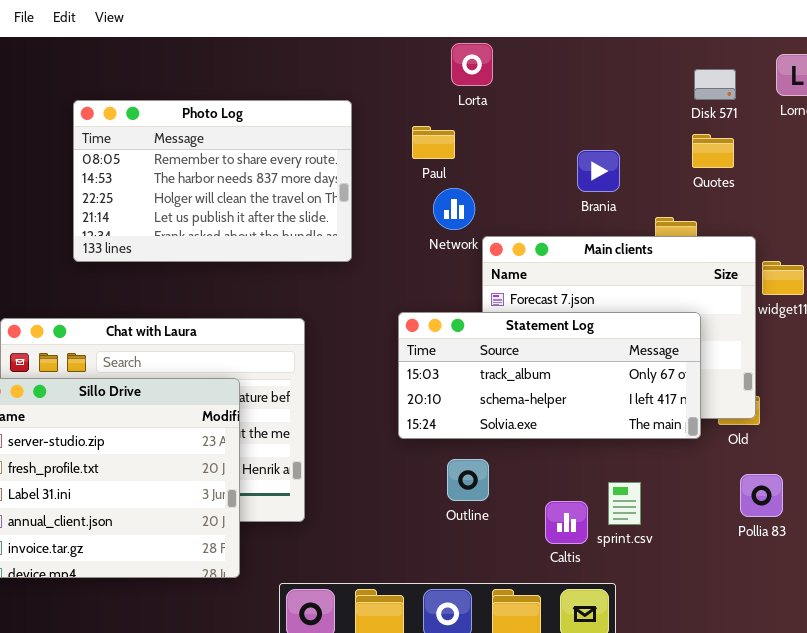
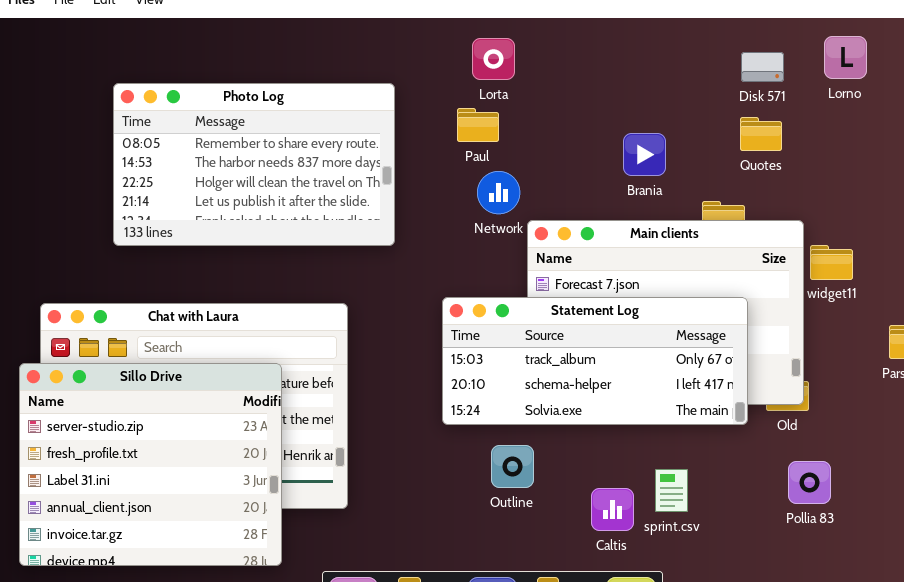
Lorta: [451,43,493,86] -> [472,38,515,80], moved

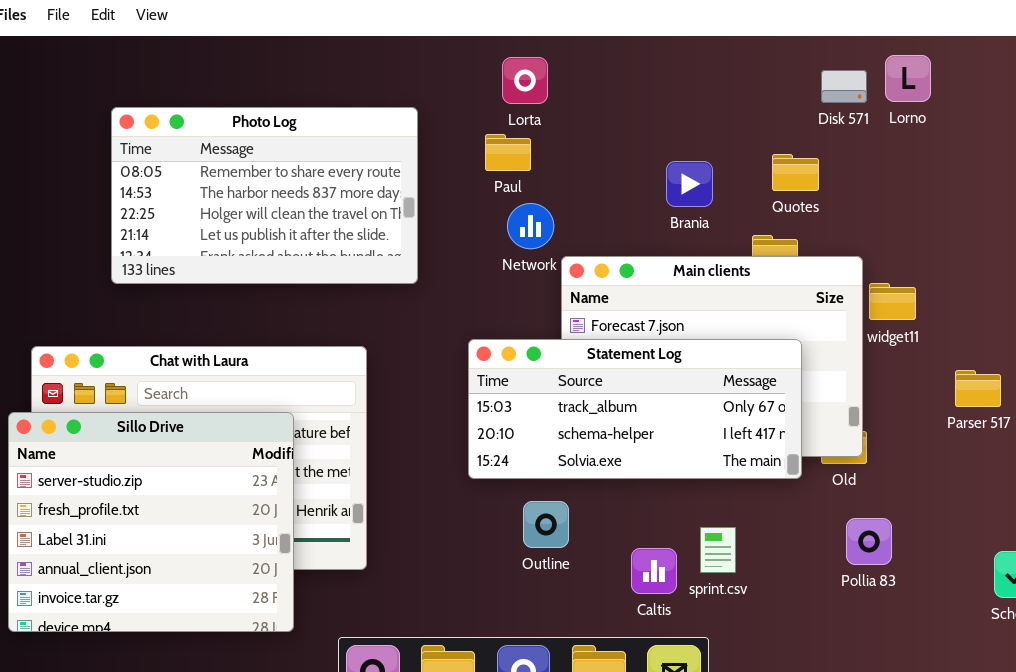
Disk 571: [741,52,784,82] -> [821,70,867,103], moved
Quotes: [740,117,782,151] -> [772,154,819,191], moved

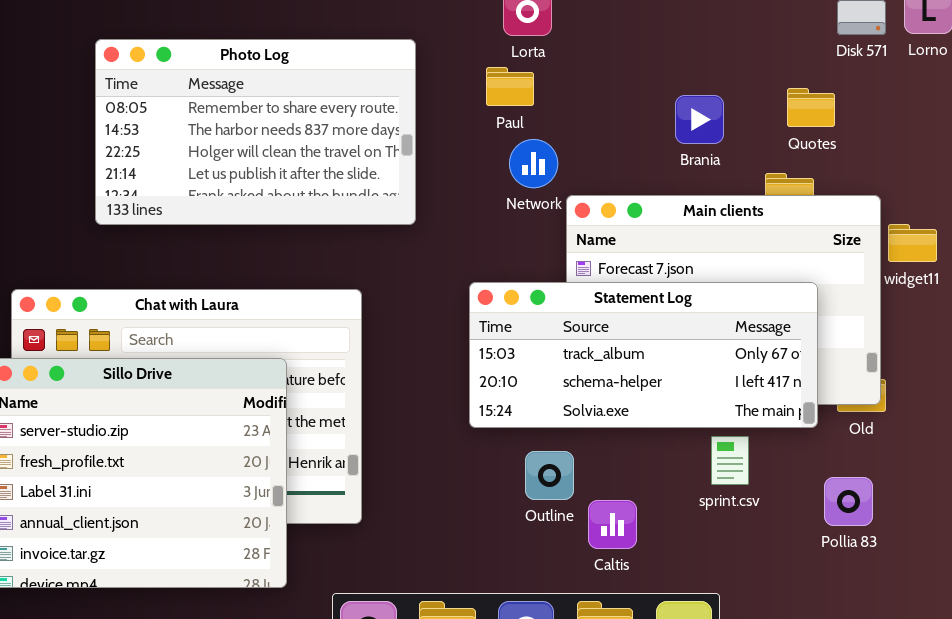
Pollia 83: [846,518,892,565] -> [824,477,873,526], moved
sprint.csv: [700,527,736,573] -> [711,436,749,485], moved
Caltis: [631,548,677,594] -> [588,500,637,549], moved

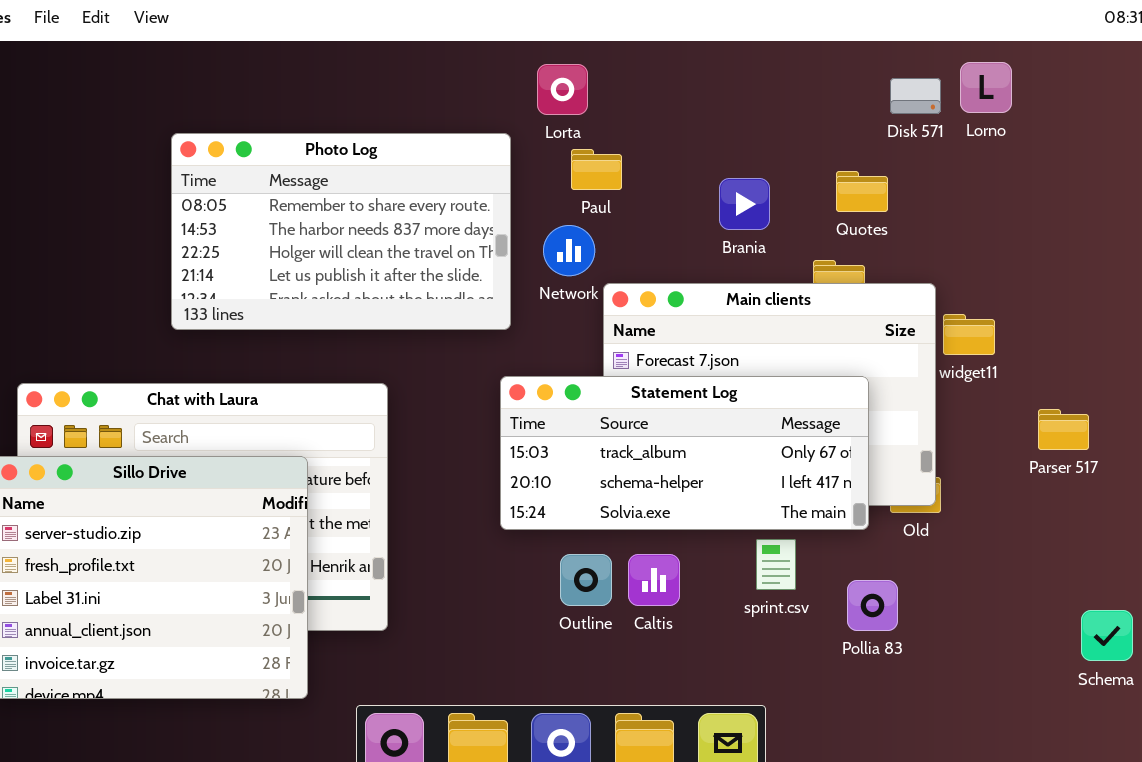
Photo Log: [95,39,416,225] -> [171,133,511,330], moved
Paul: [486,67,534,106] -> [571,149,622,190], moved
Pollia 83: [824,477,873,526] -> [847,580,898,631], moved
Caltis: [588,500,637,549] -> [628,554,680,606], moved

